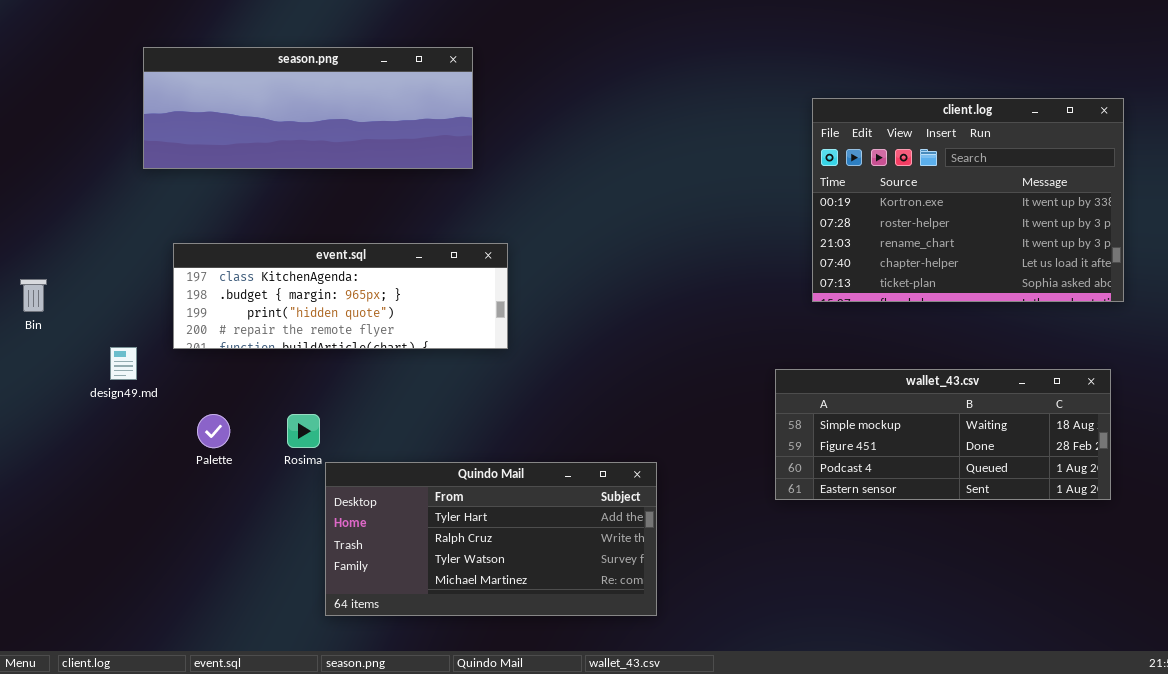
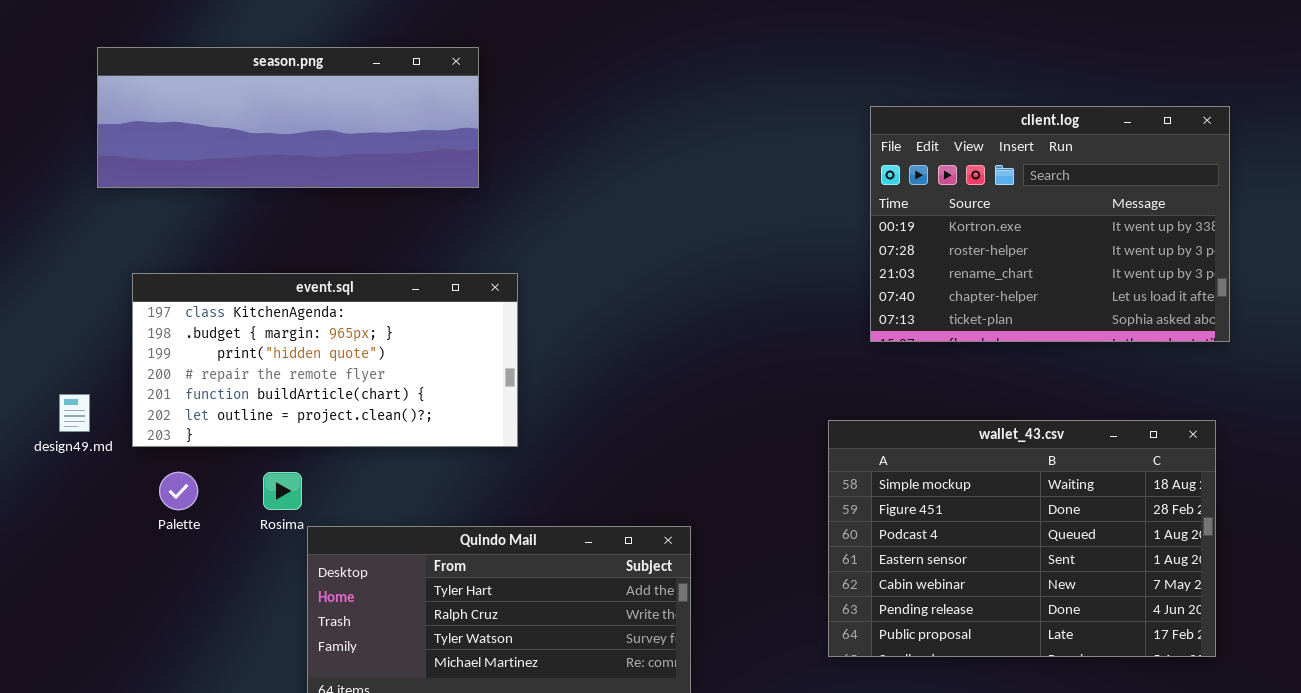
event.sql: [173,243,508,349] -> [132,273,518,447], resized
wallet_43.csv: [775,369,1111,500] -> [828,420,1216,657], resized

